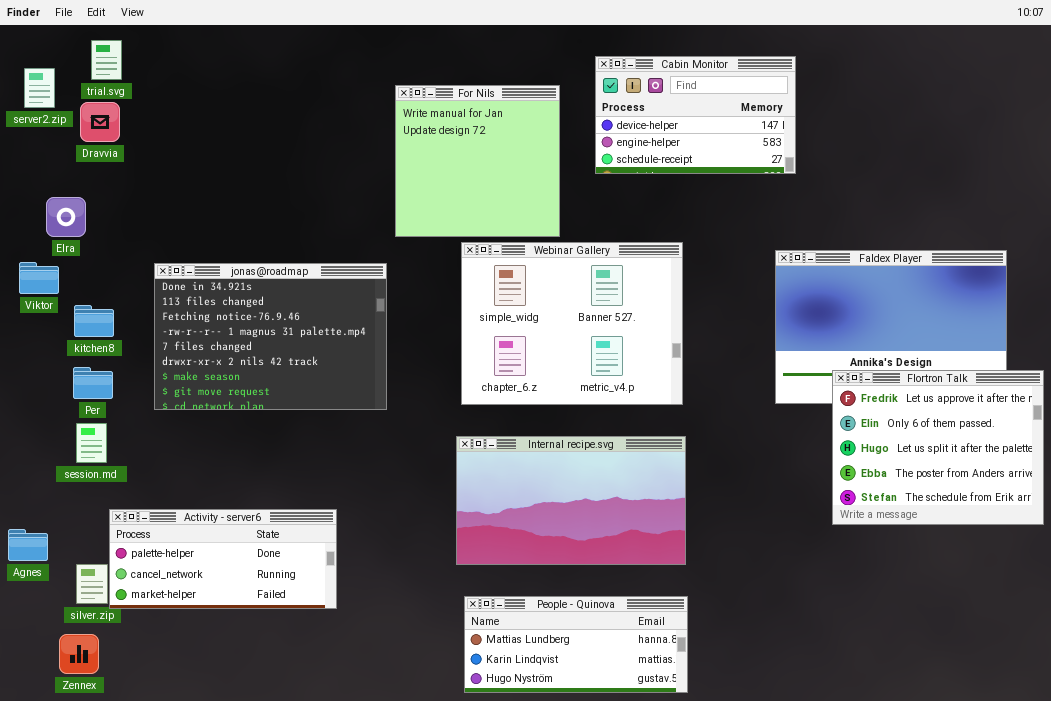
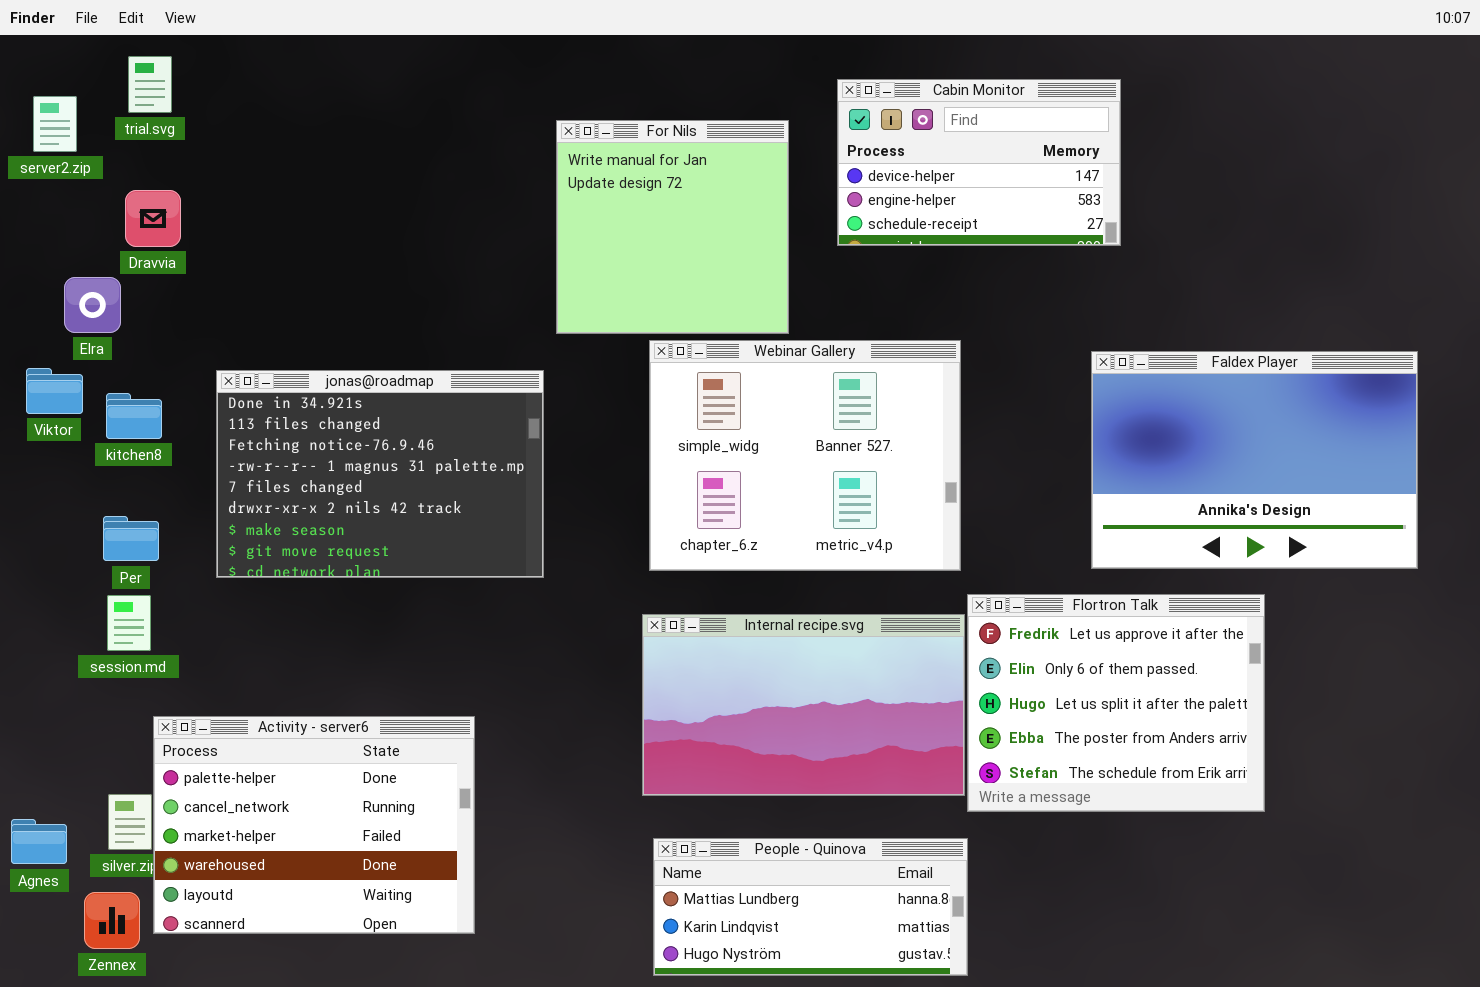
Dravvia: [80,102,120,142] -> [125,190,181,247], moved
kitchen8: [74,305,114,337] -> [106,393,162,439], moved
Flortron Talk: [832,370,1044,525] -> [967,594,1265,812], moved
Activity - server6: [109,509,337,609] -> [153,716,475,934], resized
Agnes: [8,529,48,561] -> [11,819,67,864], moved

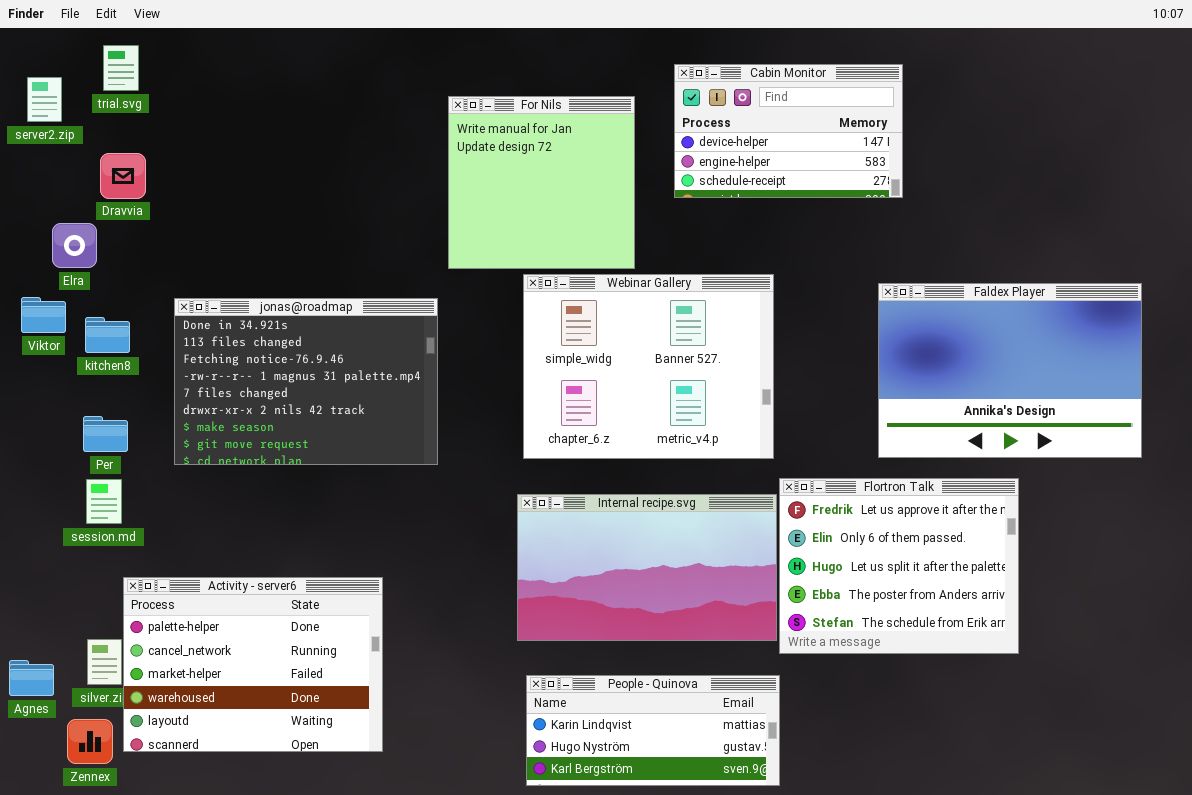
People - Quinova: [653,838,968,976] -> [526,675,780,786], scrolled down 1 row

